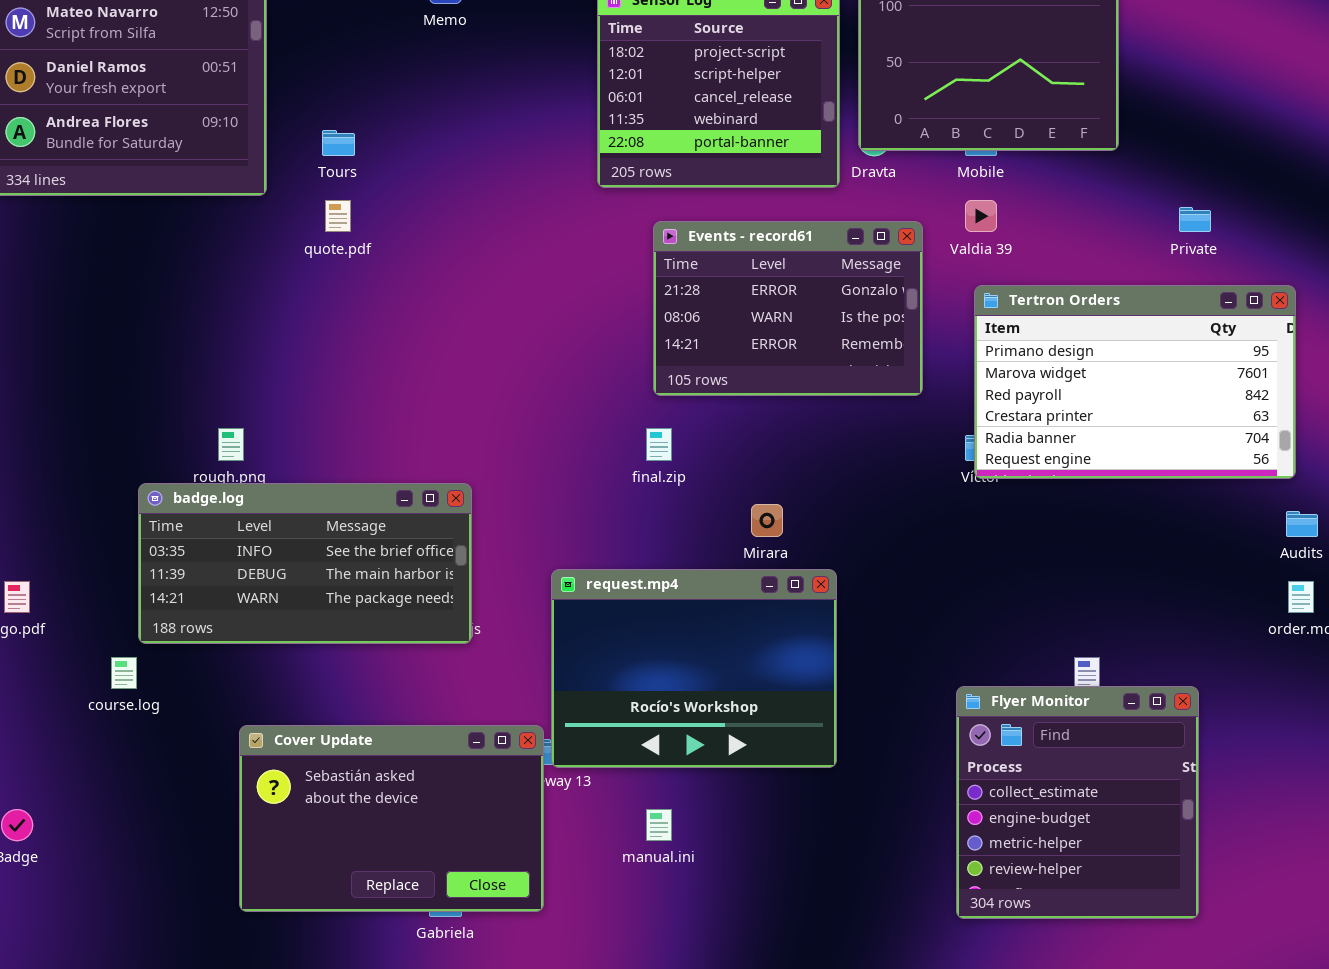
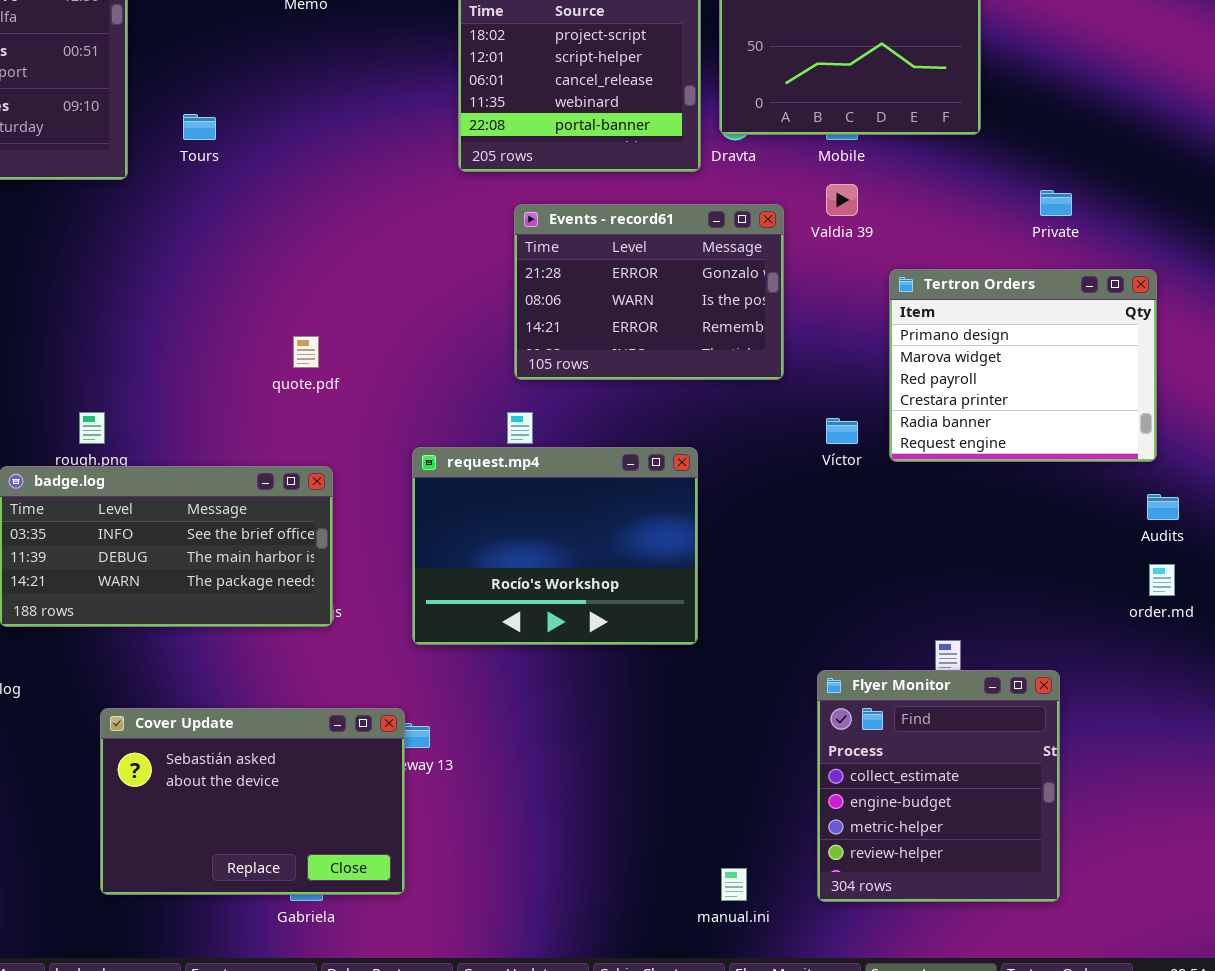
quote.pdf: [325,200,351,232] -> [293,336,319,368], moved
Tertron Orders: [974,285,1296,479] -> [889,269,1157,462], resized
request.mp4: [551,569,837,768] -> [412,447,698,645], moved
manual.ini: [646,809,672,841] -> [721,868,747,901], moved

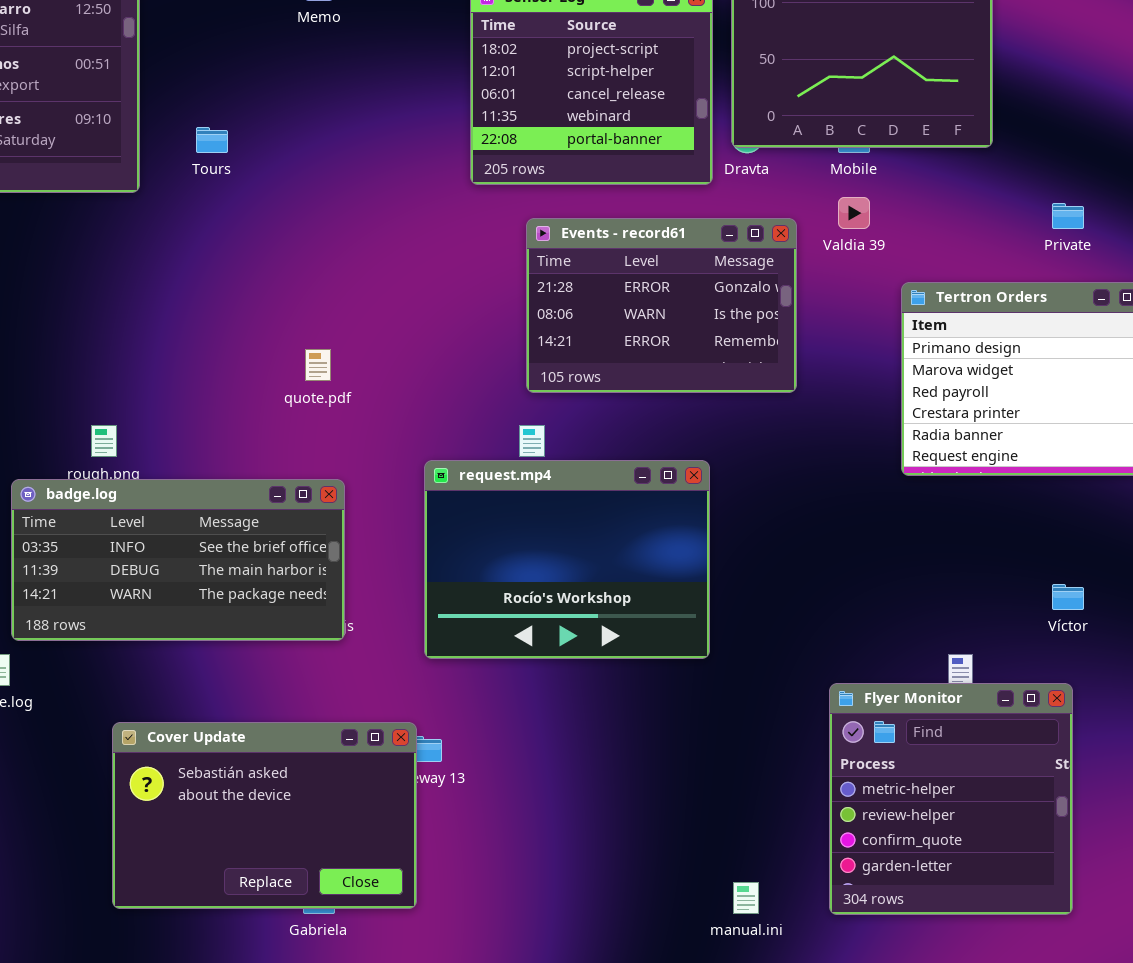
Víctor: [826,418,858,444] -> [1052,584,1084,610], moved
Flyer Monitor: [817,670,1060,902] -> [829,683,1073,915], scrolled down 2 rows

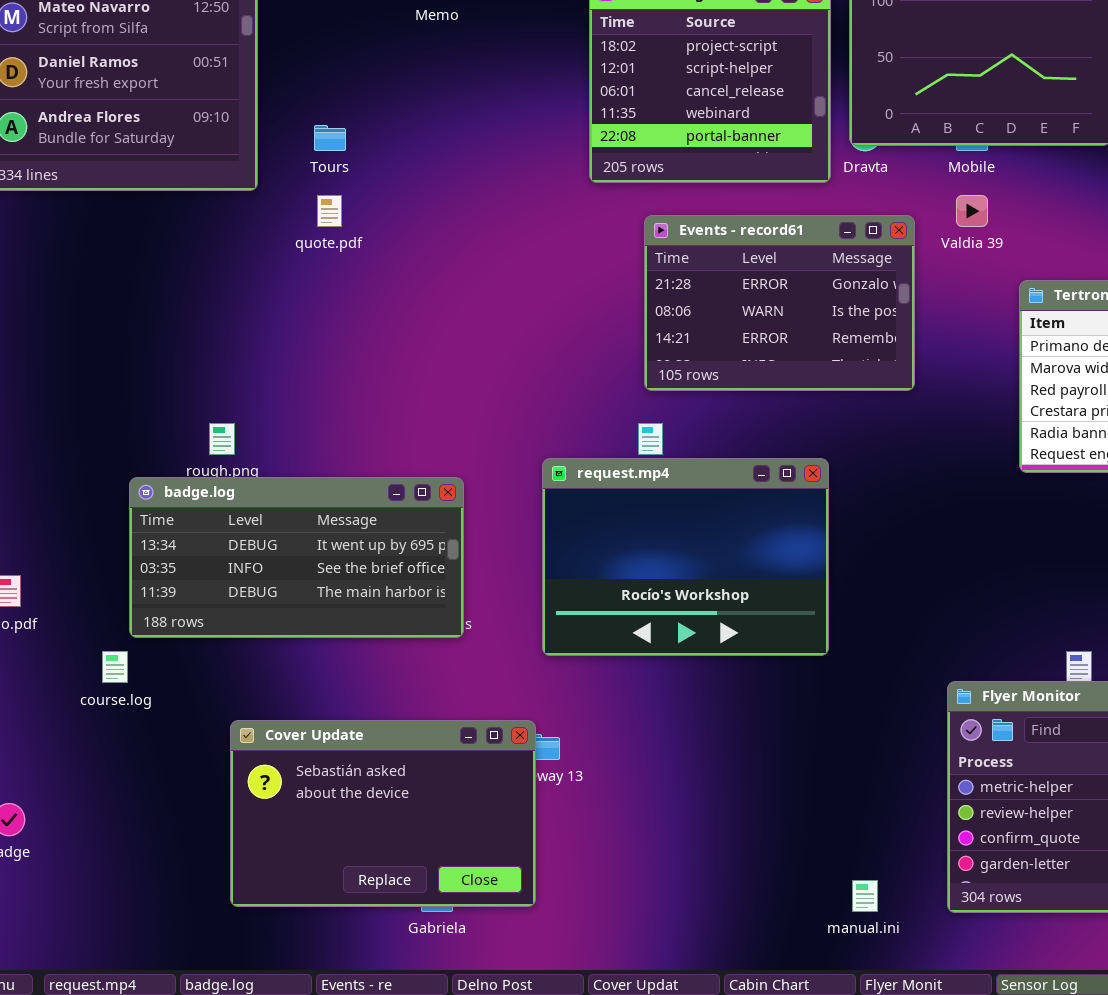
quote.pdf: [305,349,331,381] -> [317,195,342,227], moved
badge.log: [11,479,345,641] -> [129,477,464,638], scrolled up 1 row

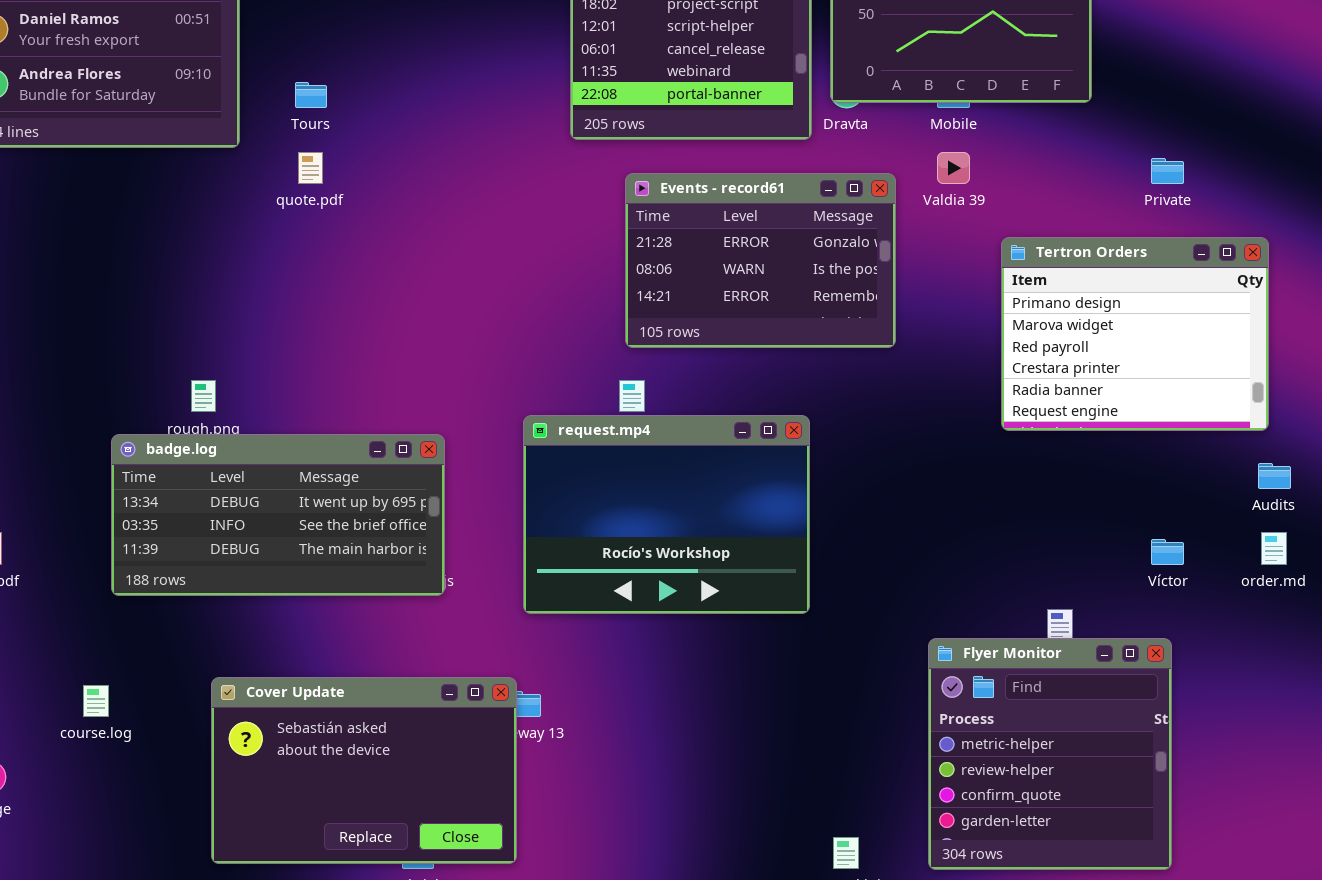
course.log: [102,651,128,683] -> [83,685,109,717], moved

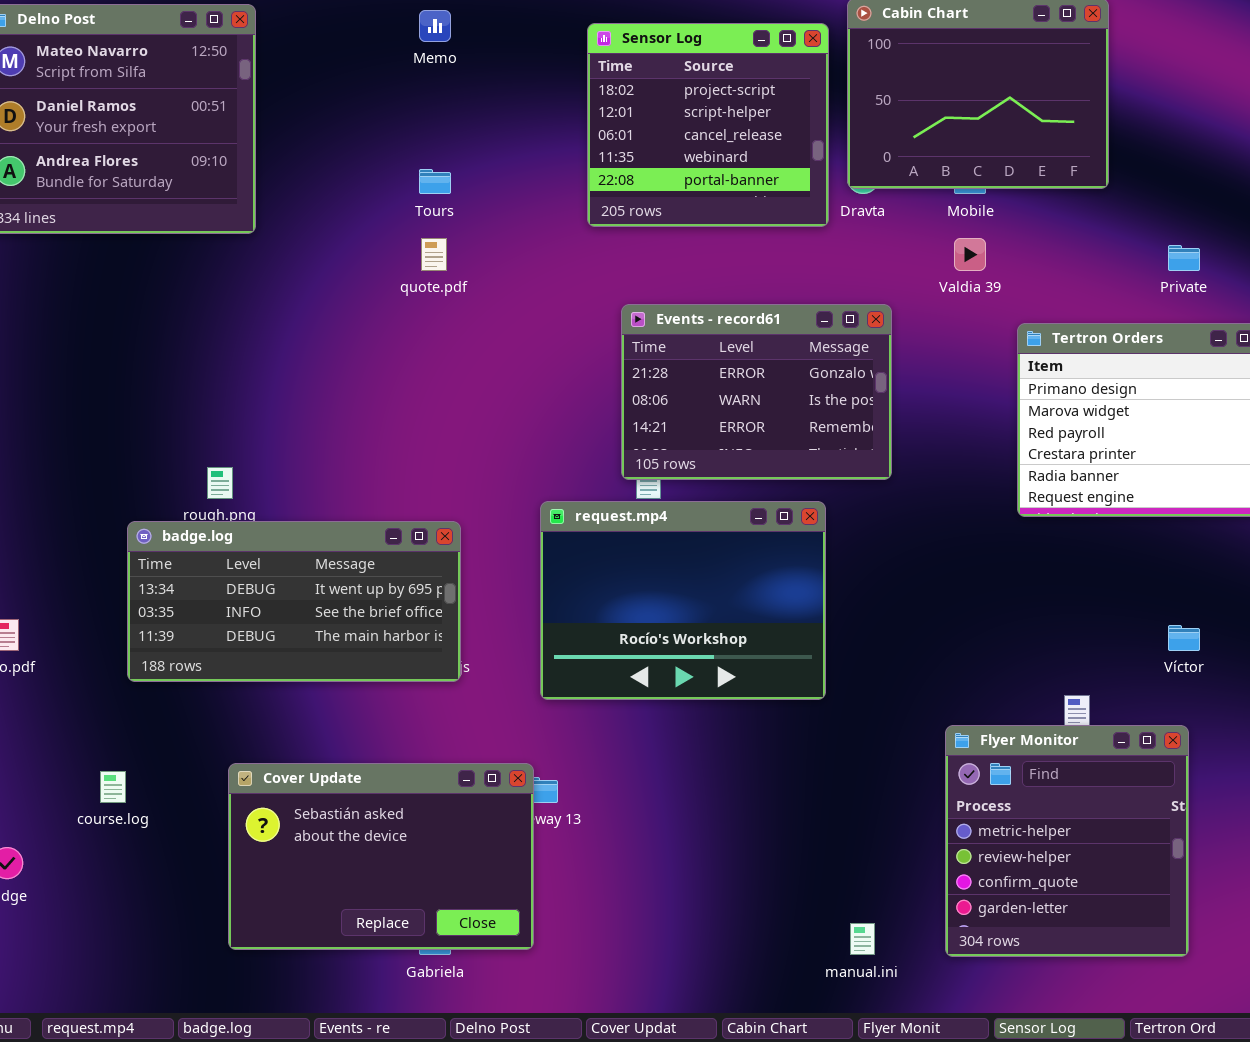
Tours: [295,82,327,108] -> [419,169,451,194], moved
quote.pdf: [298,152,323,184] -> [421,238,447,271], moved
Events - record61: [625,173,896,348] -> [621,304,892,480], moved

